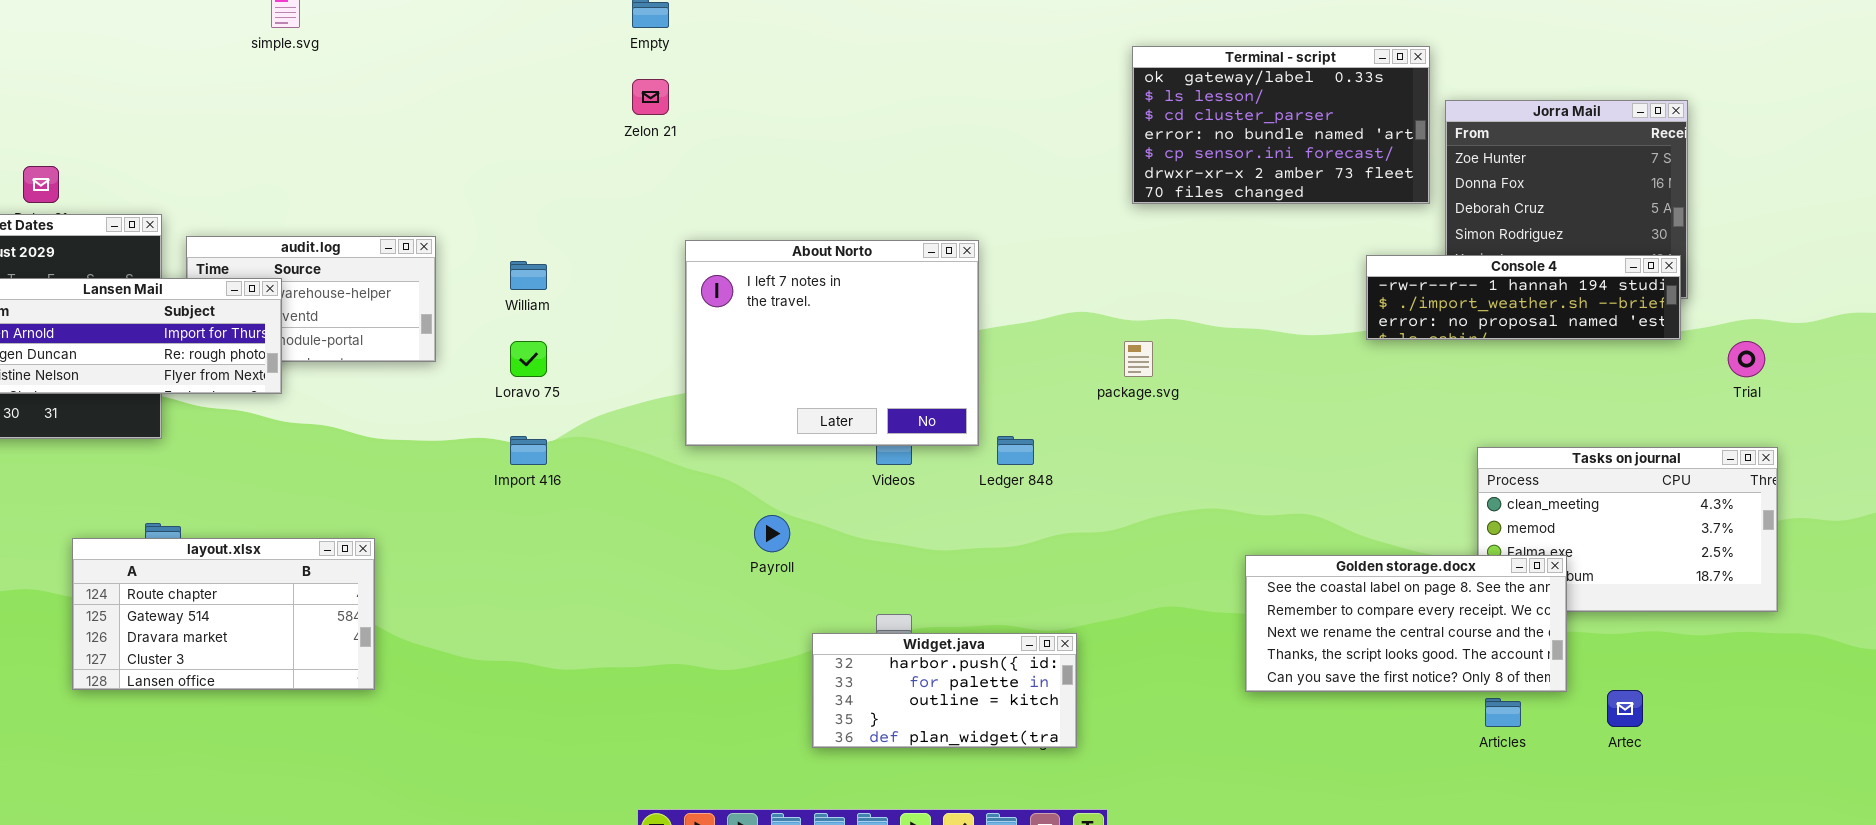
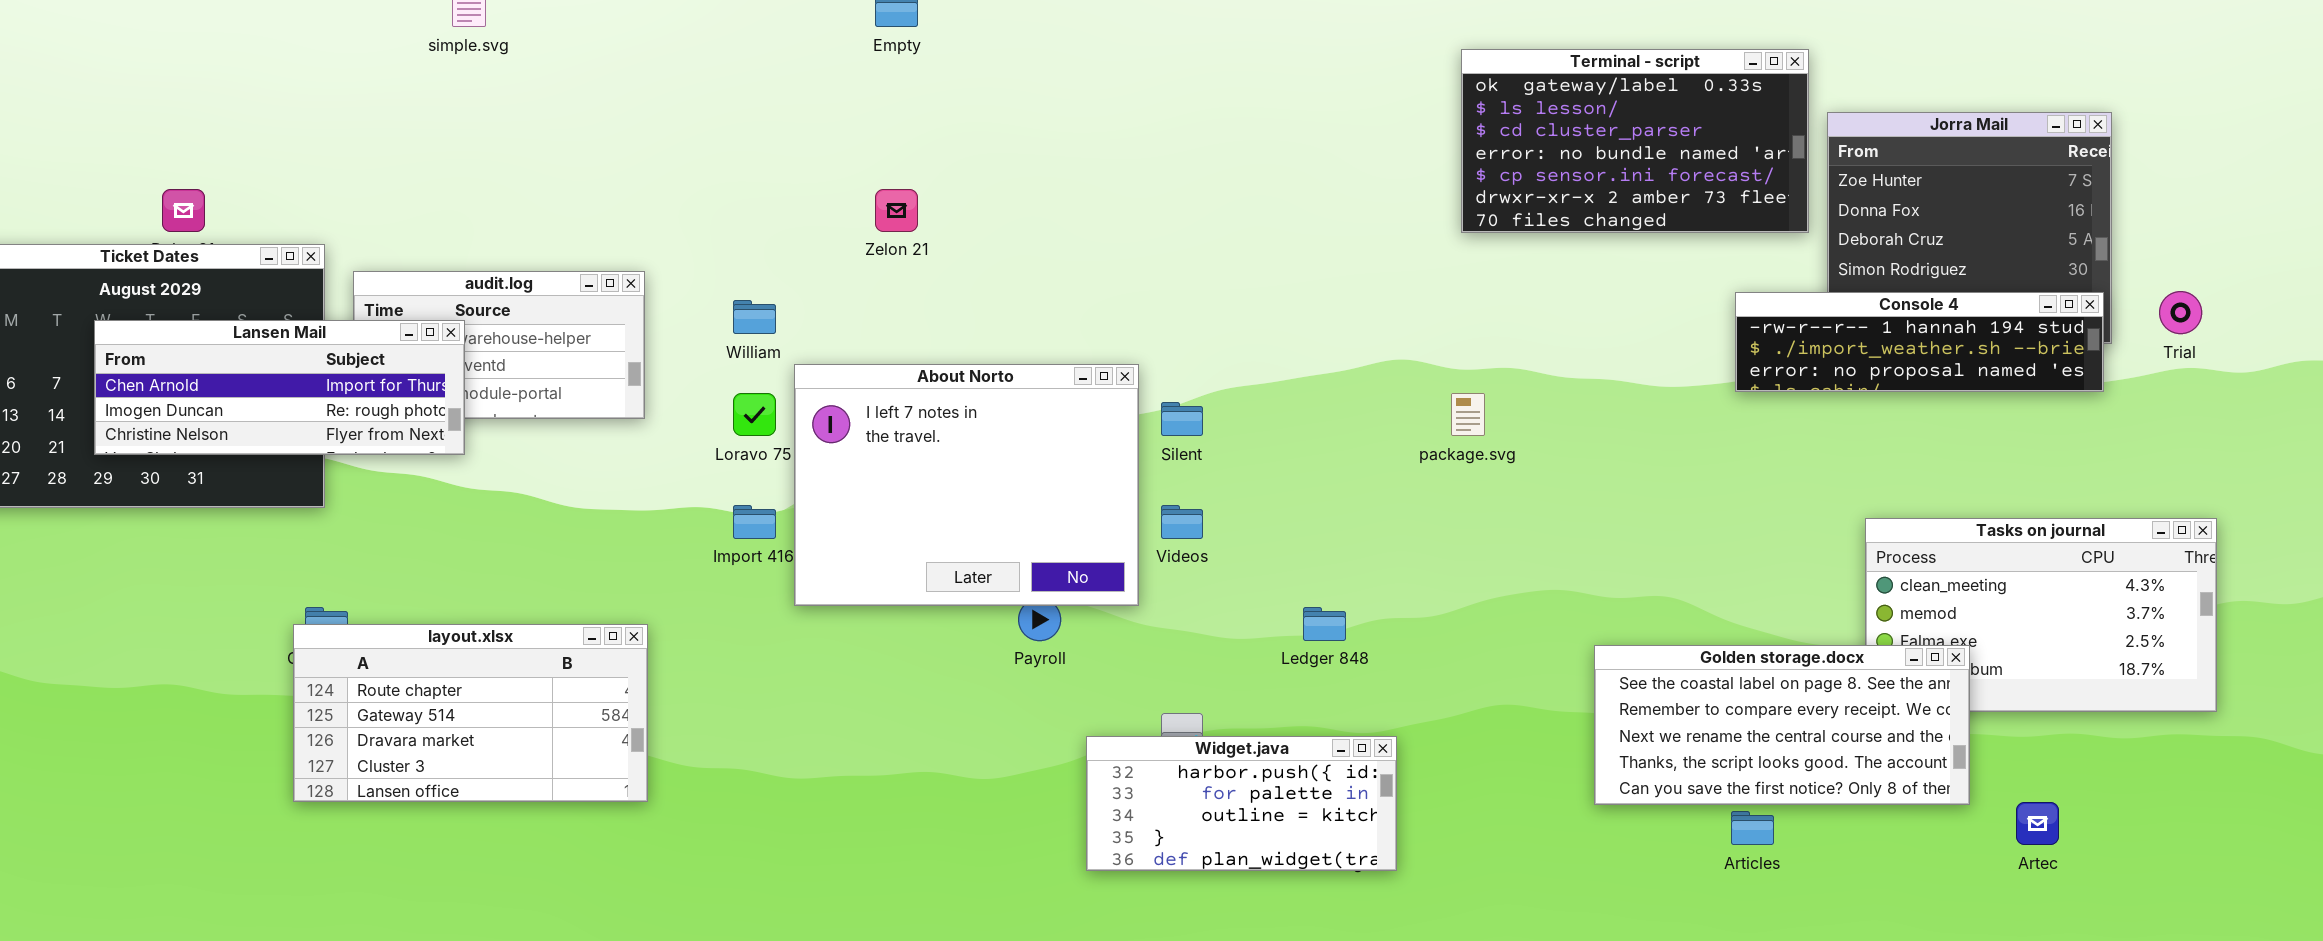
Zelon 21: [632,79,669,115] -> [875,189,918,232], moved
About Norto: [685,240,979,446] -> [794,364,1139,606], moved
Trial: [1728,341,1765,377] -> [2159,291,2202,334], moved
Ledger 848: [997,436,1034,465] -> [1303,607,1346,641], moved
layout.xlsx: [72,538,375,690] -> [293,624,648,802], moved
Articles: [1485,698,1521,727] -> [1731,811,1774,845], moved

